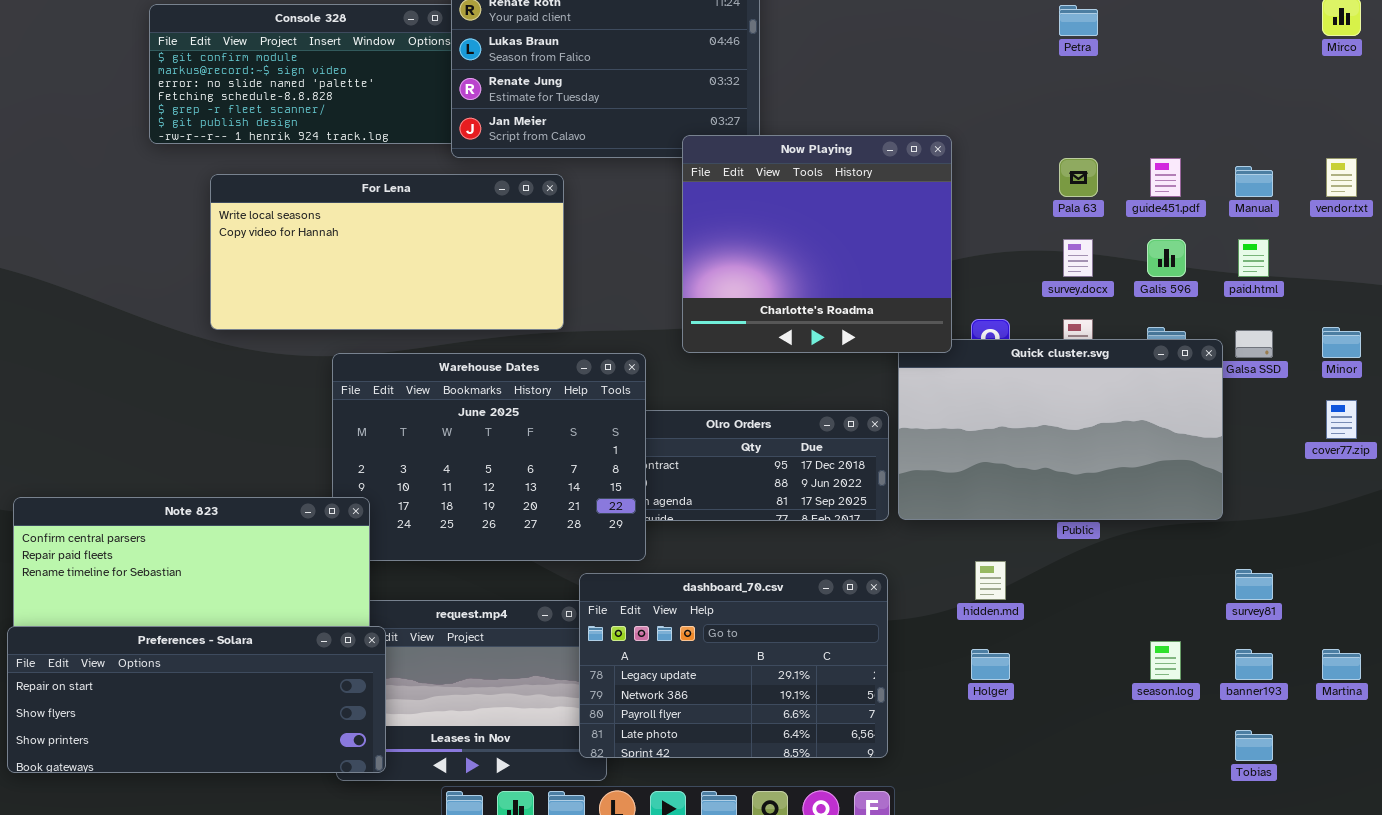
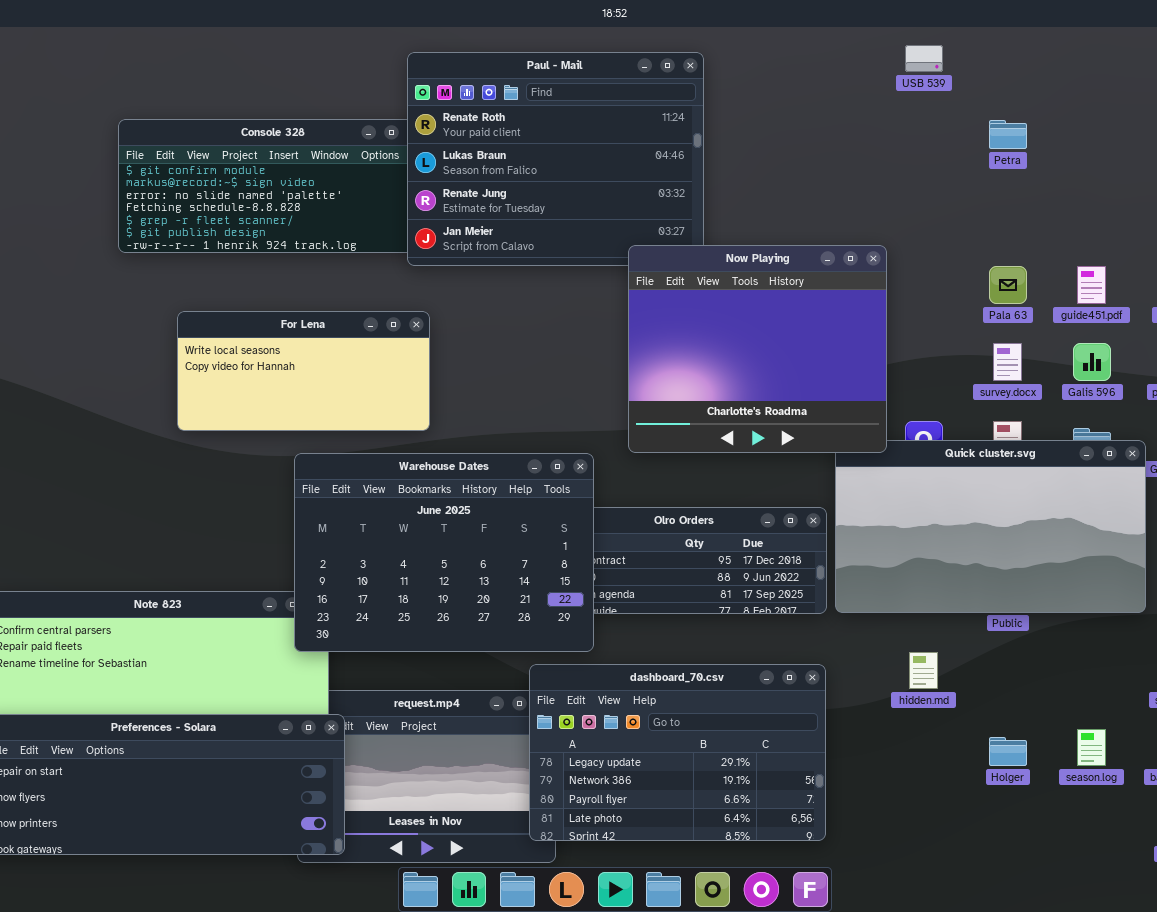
For Lena: [210,174,564,330] -> [177,311,430,431], resized
Warehouse Dates: [332,353,646,561] -> [294,453,594,652], raised
Holger: [971,649,1010,680] -> [989,737,1027,766], moved

